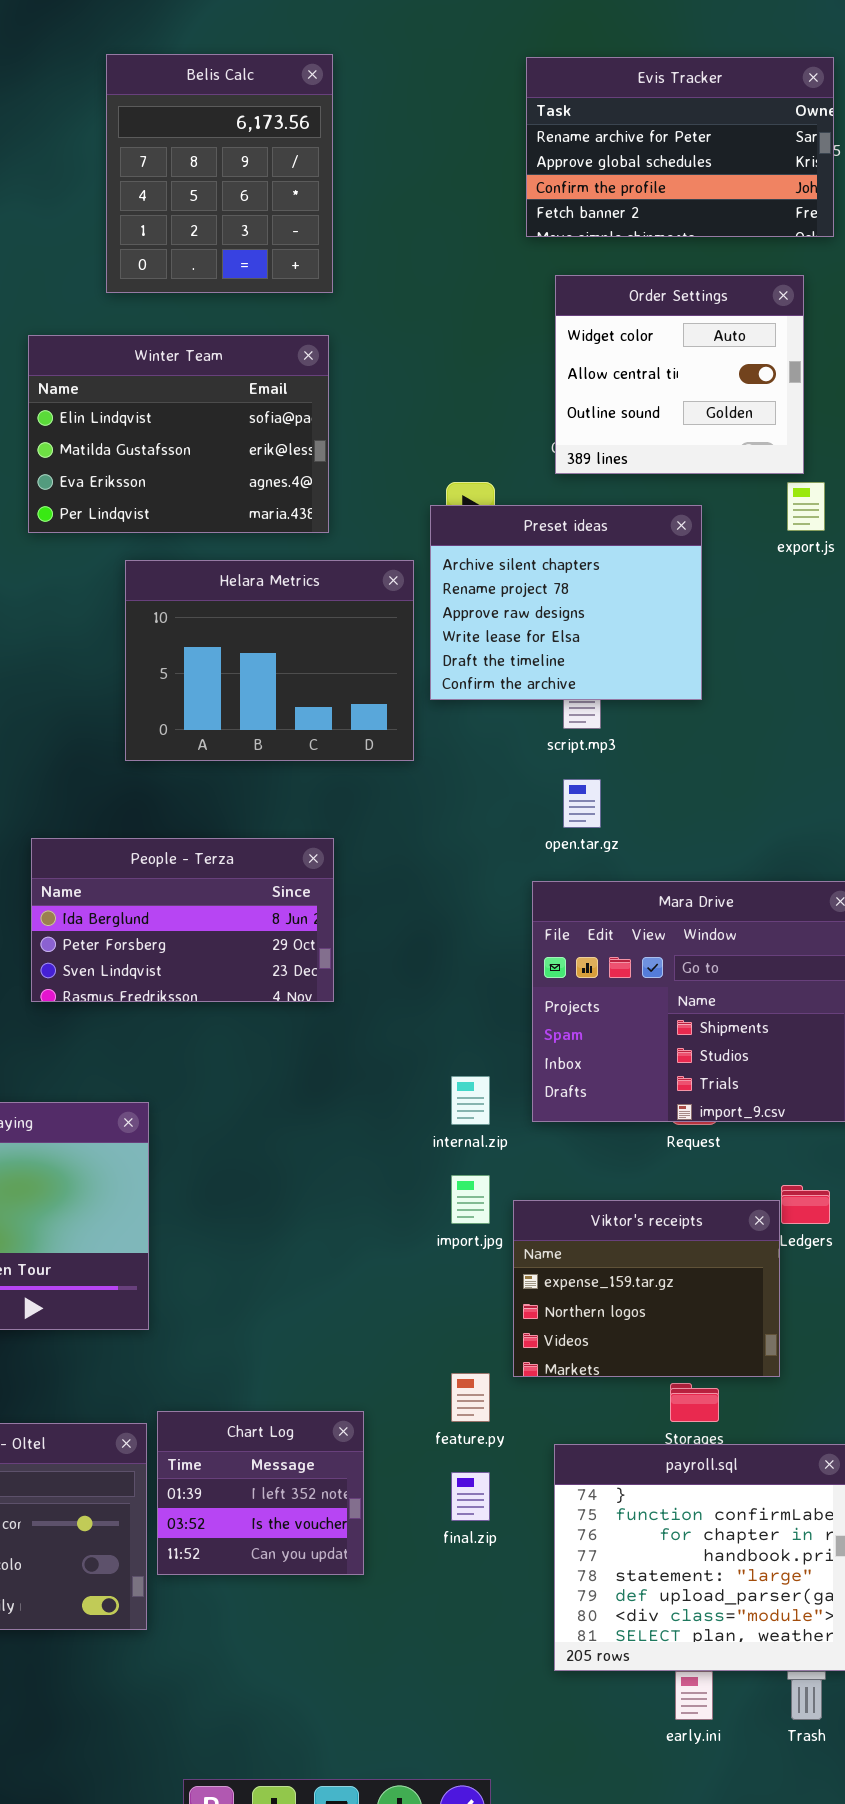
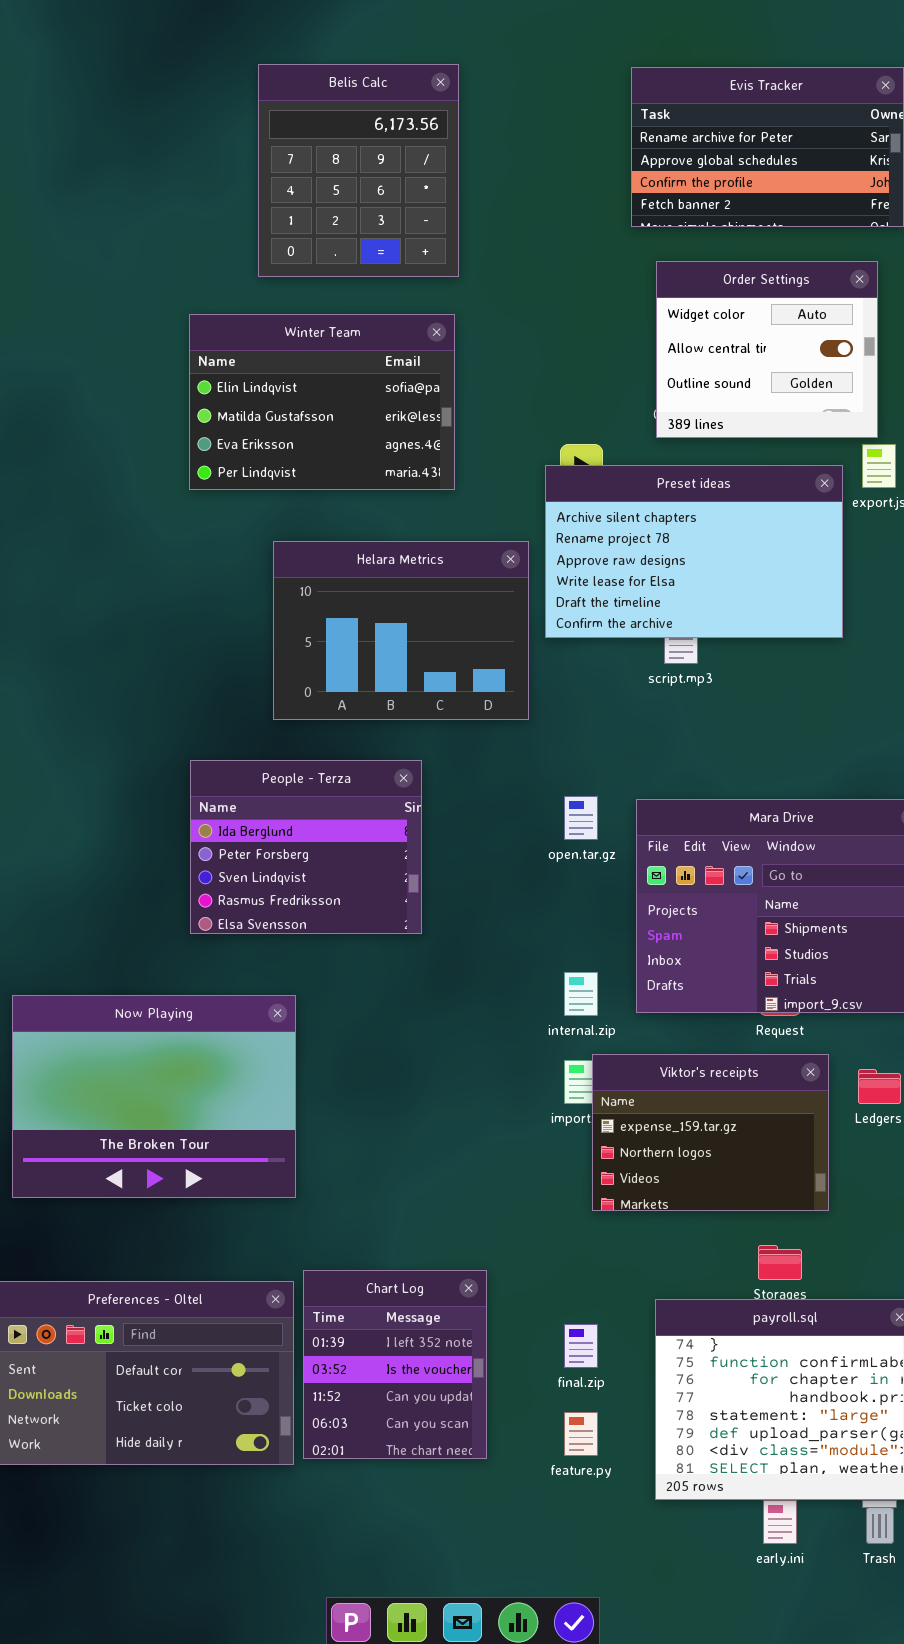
Preset ideas: [430,505,702,700] -> [545,465,843,638], resized
Helara Metrics: [125,560,414,761] -> [273,541,529,720], moved
open.tar.gz: [563,779,601,828] -> [564,796,598,840], moved
People - Terza: [31,838,334,1002] -> [190,760,422,934], resized
Viktor's receipts: [513,1200,780,1377] -> [592,1054,829,1211], moved
feature.py: [451,1373,490,1422] -> [564,1412,598,1456], moved
Chart Log: [157,1411,364,1575] -> [303,1270,487,1459], resized

